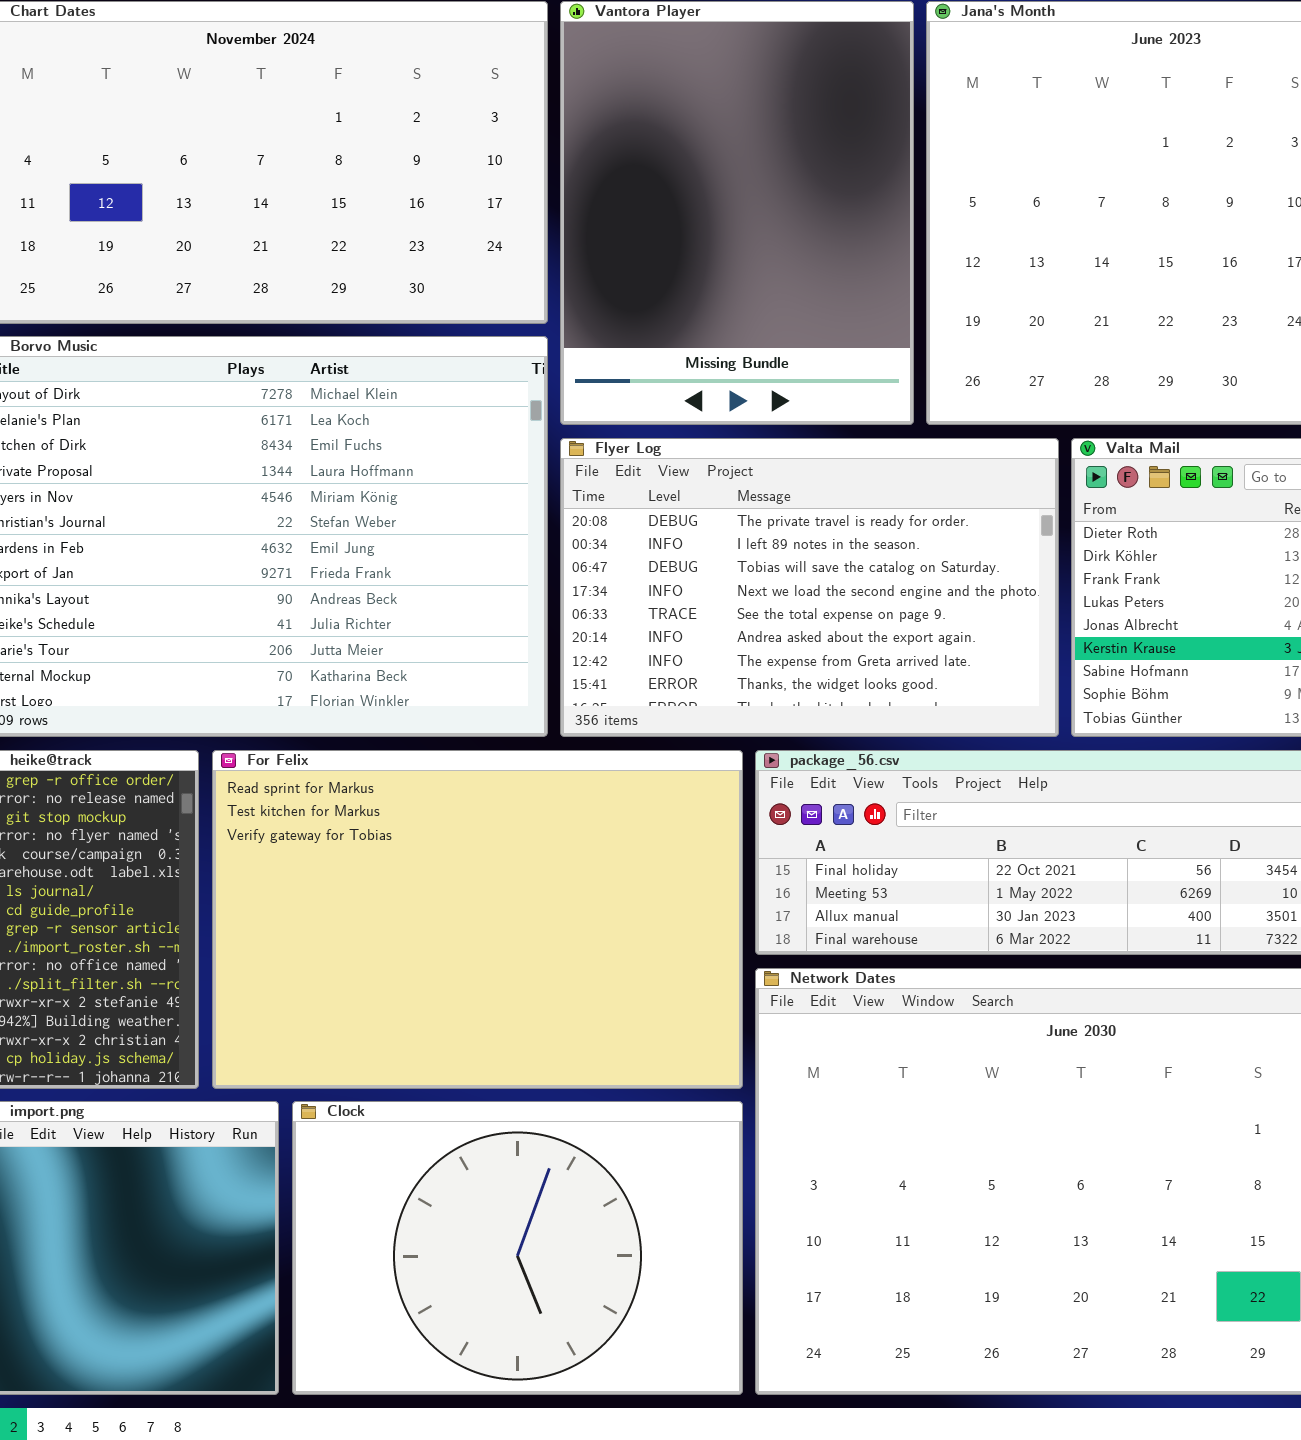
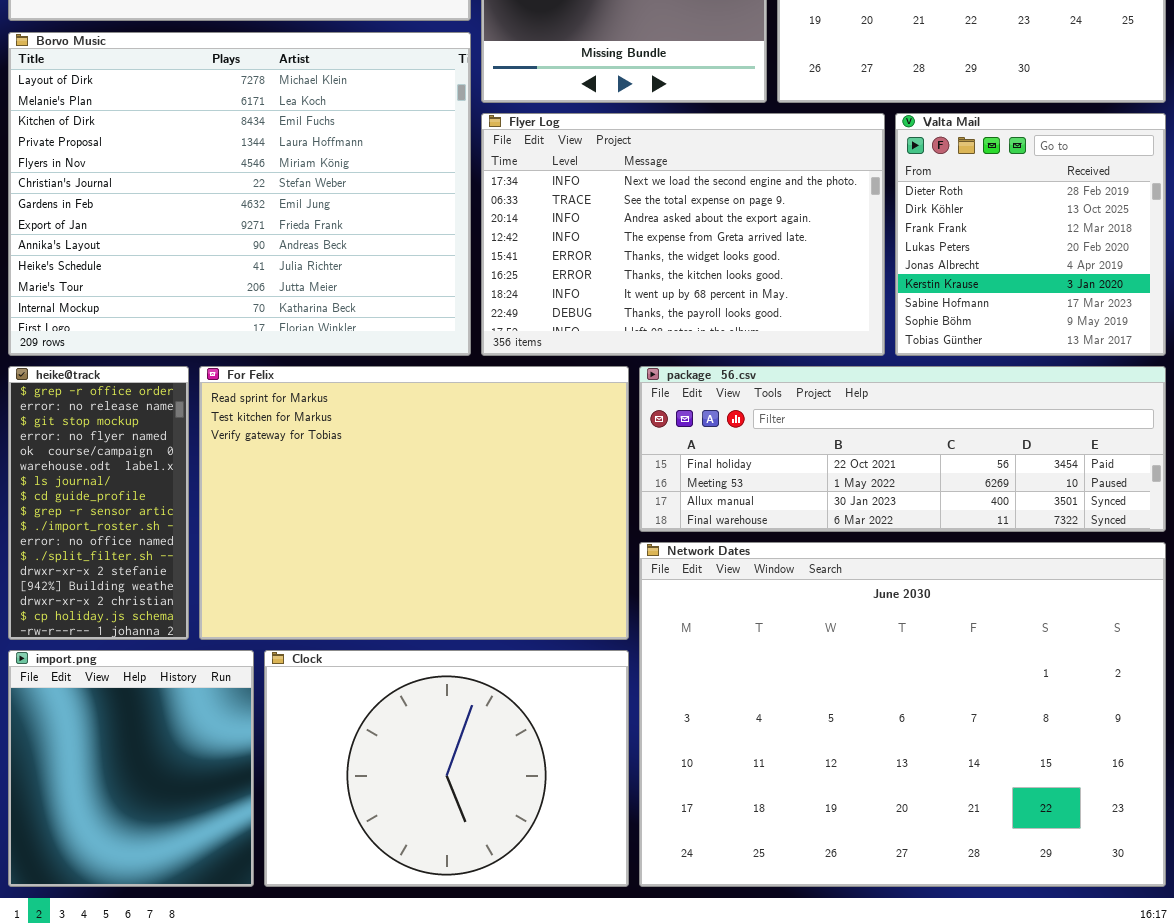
Flyer Log: [560,438,1059,737] -> [481,113,885,356], scrolled down 3 rows

